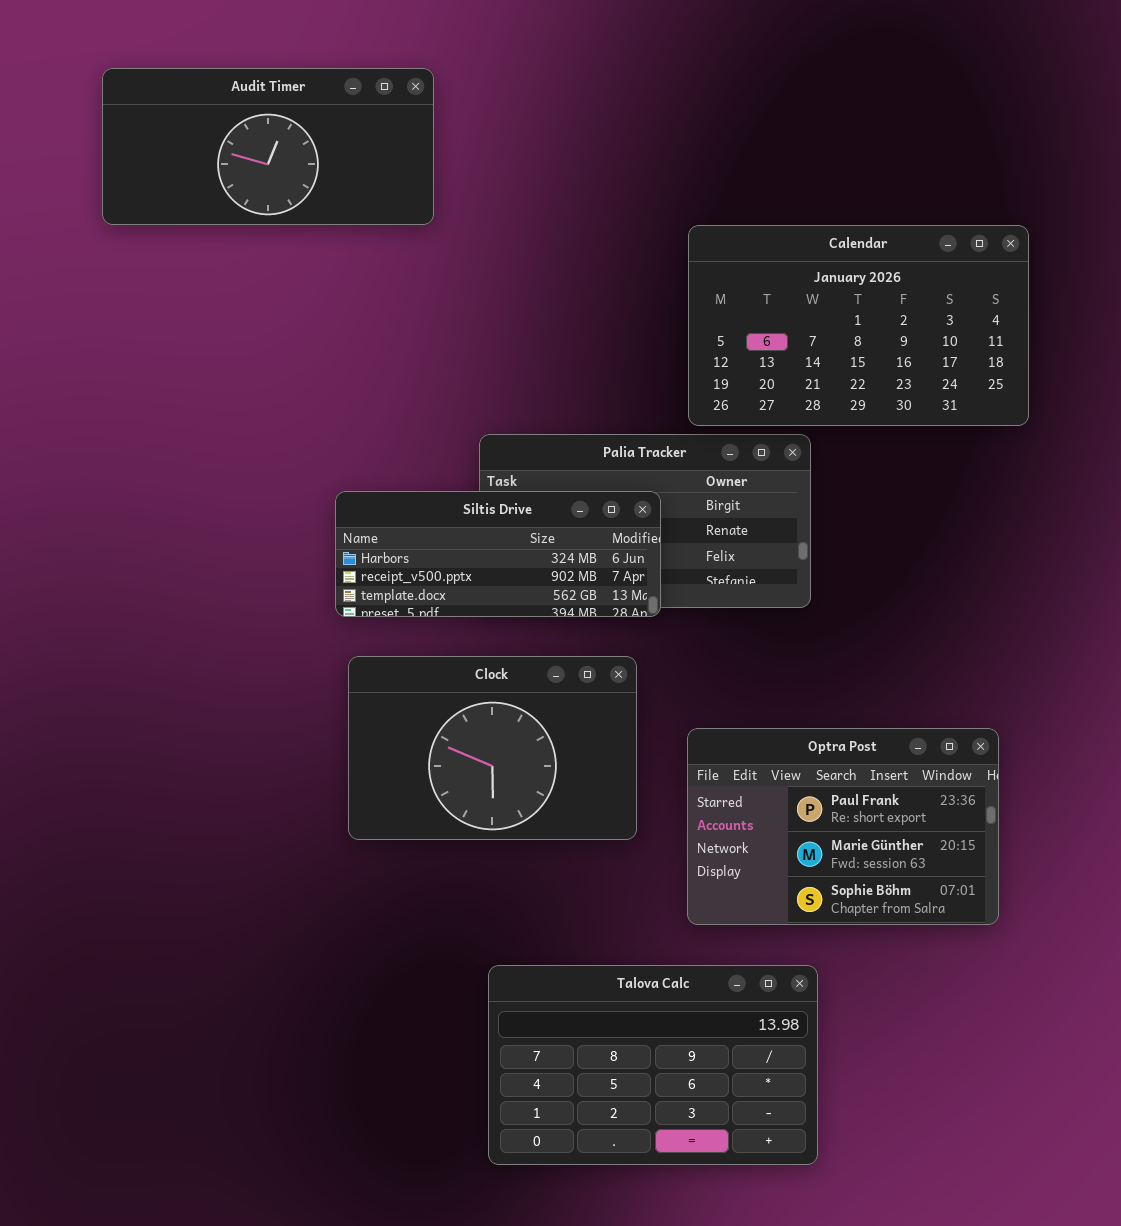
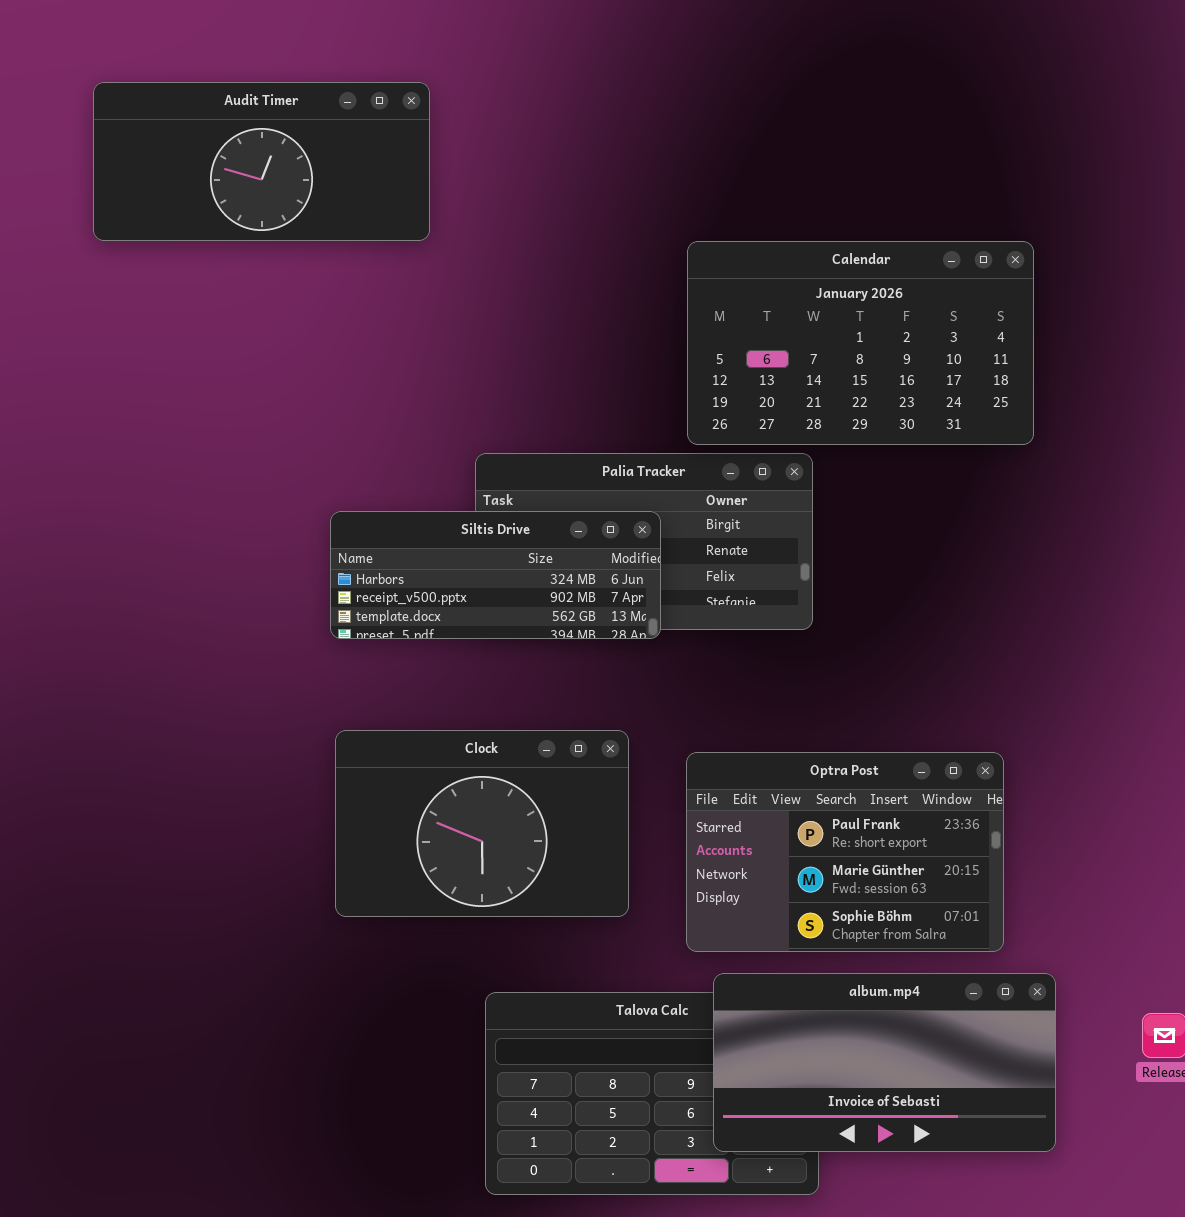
Clock: [348,656,637,840] -> [335,730,629,917], moved
album.mp4: none -> [713,973,1056,1152], opened

